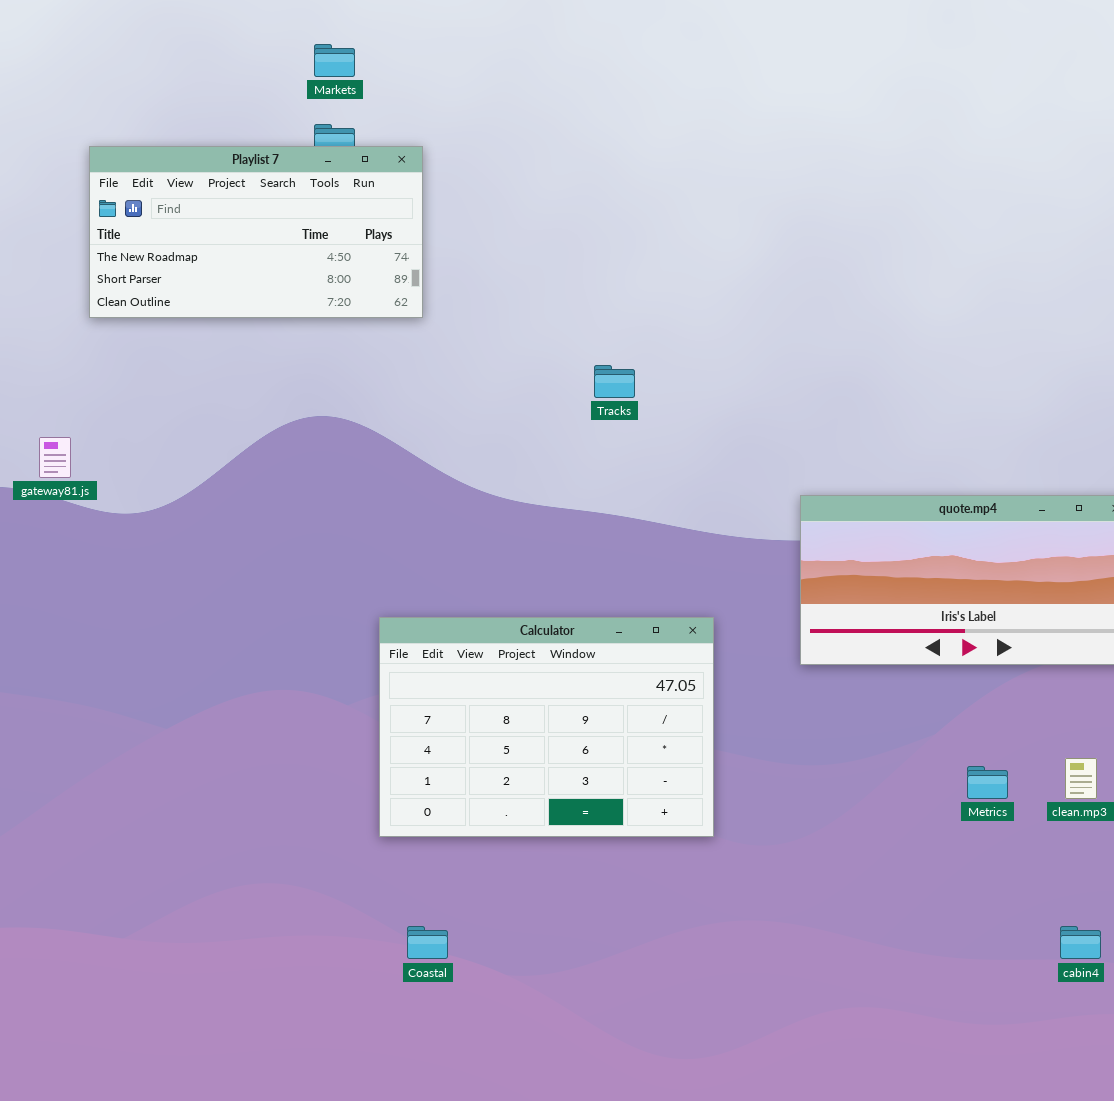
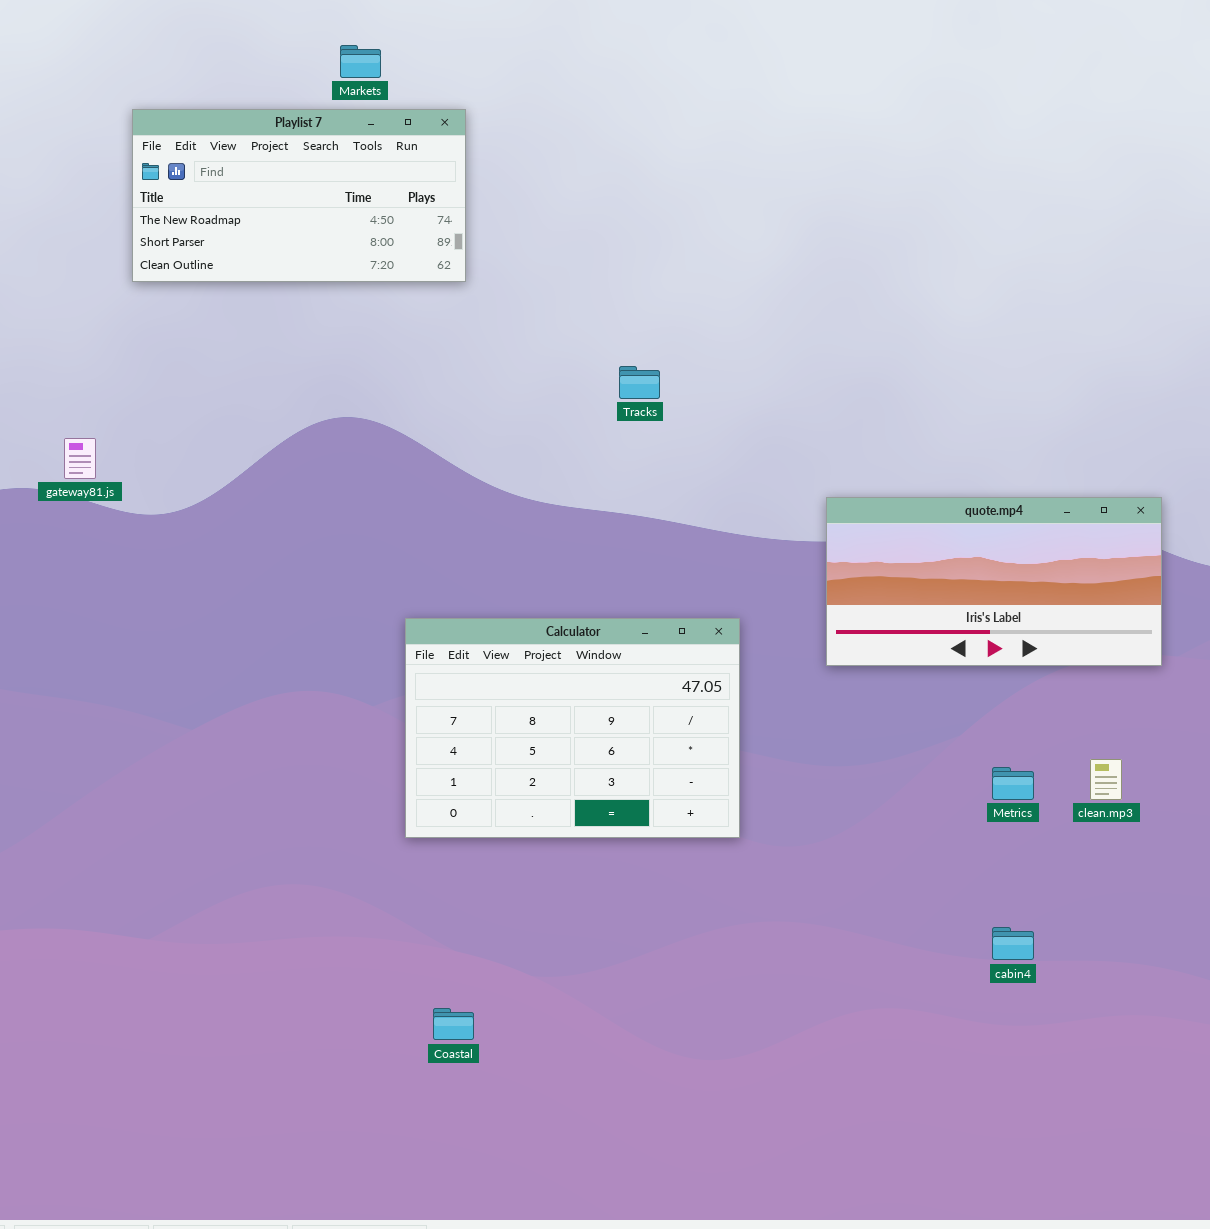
Playlist 7: [89,146,423,318] -> [132,109,466,282], moved
Coastal: [407,926,448,959] -> [433,1008,474,1040], moved
cabin4: [1060,926,1101,959] -> [992,927,1034,960], moved

